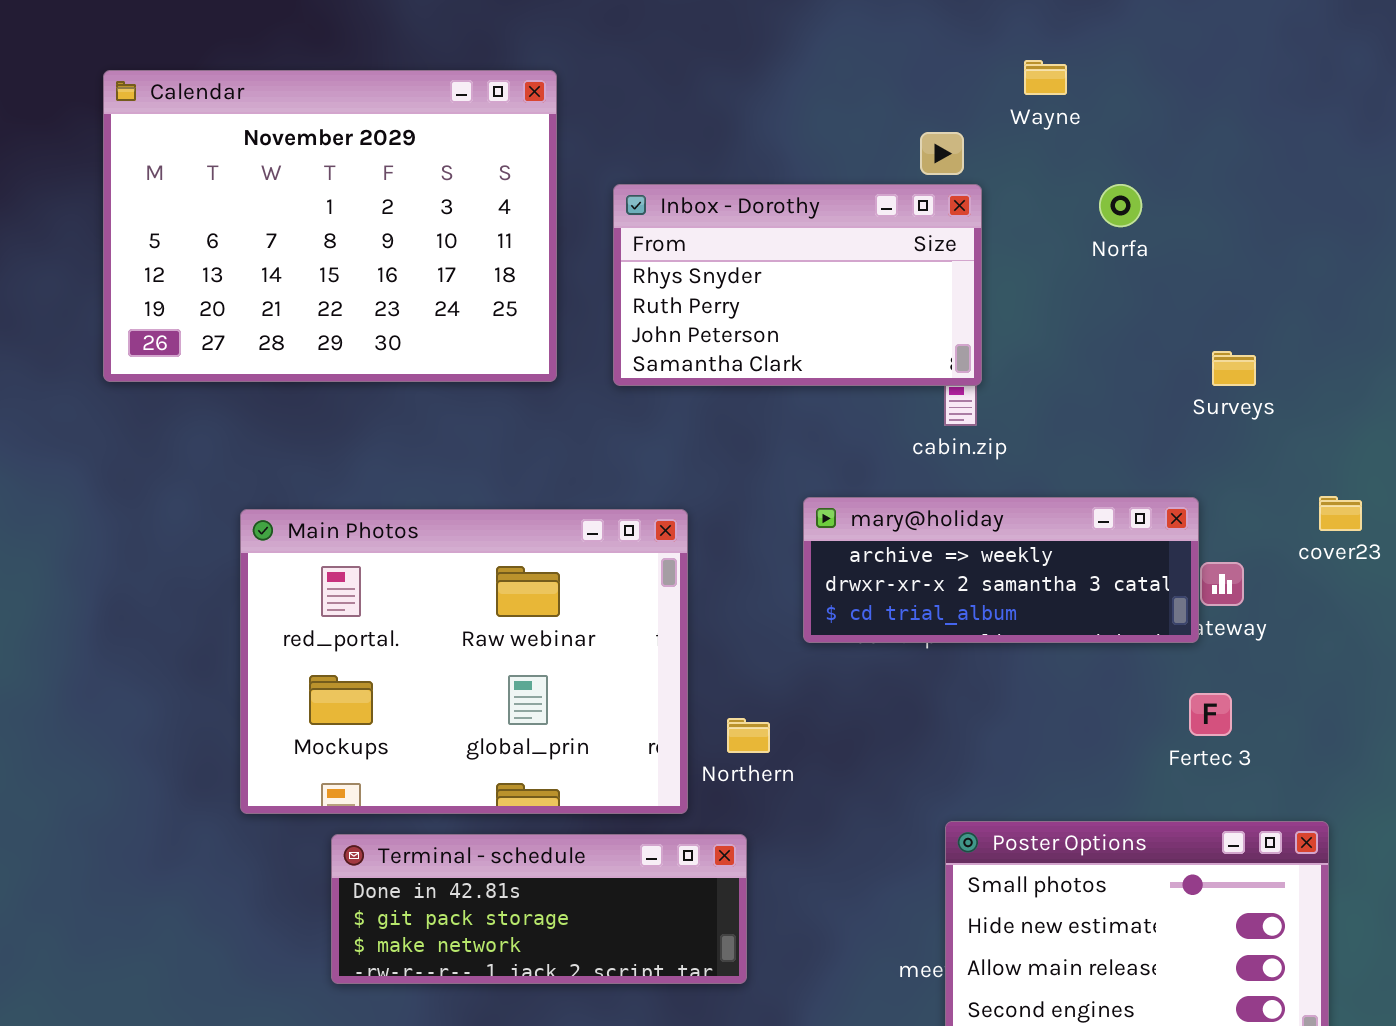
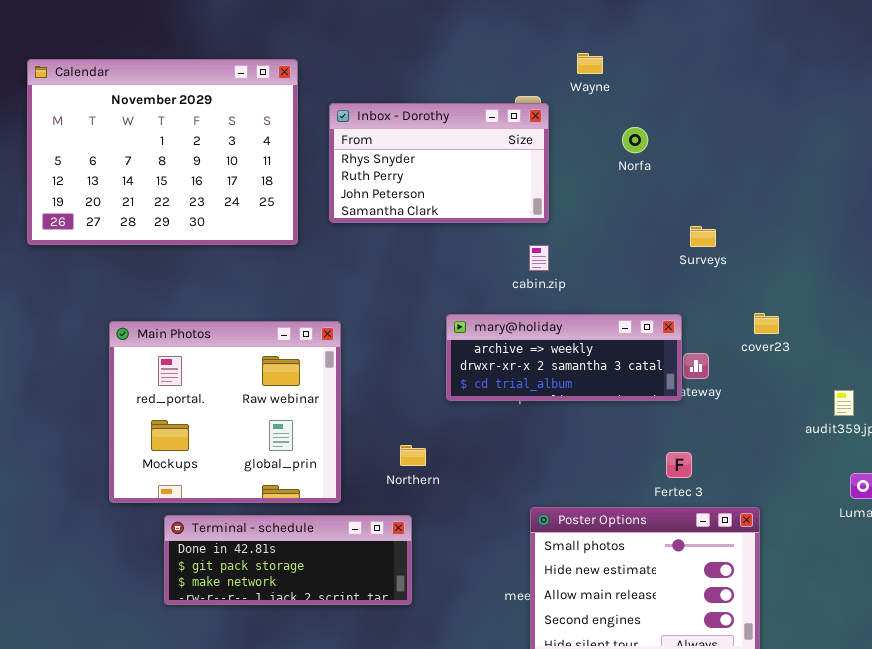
Inbox - Dorothy: [613,184,982,386] -> [329,103,549,223], moved
Main Photos: [240,509,688,814] -> [109,321,341,503], resized
Fertec 3: [1189,693,1232,736] -> [666,452,692,478], moved

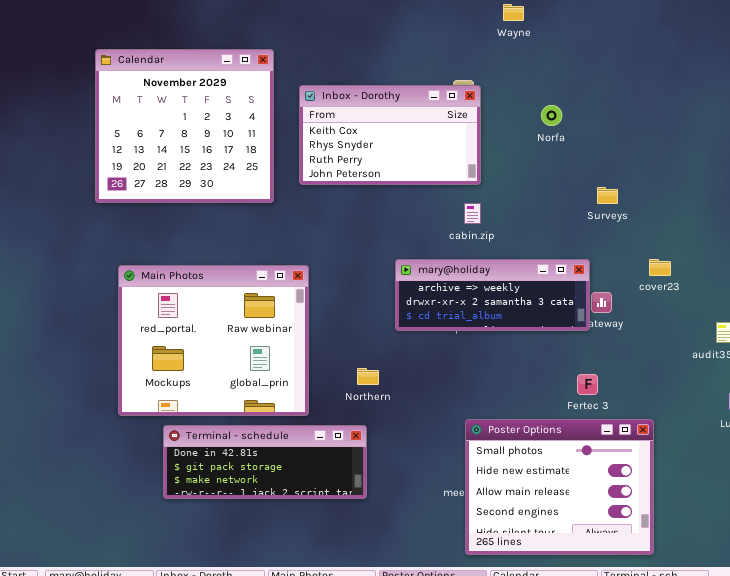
Wayne: [577,53,603,74] -> [503,4,524,21], moved
Calendar: [27,59,298,245] -> [95,49,274,203], resized
Inbox - Dorothy: [329,103,549,223] -> [299,85,481,185], scrolled up 1 row

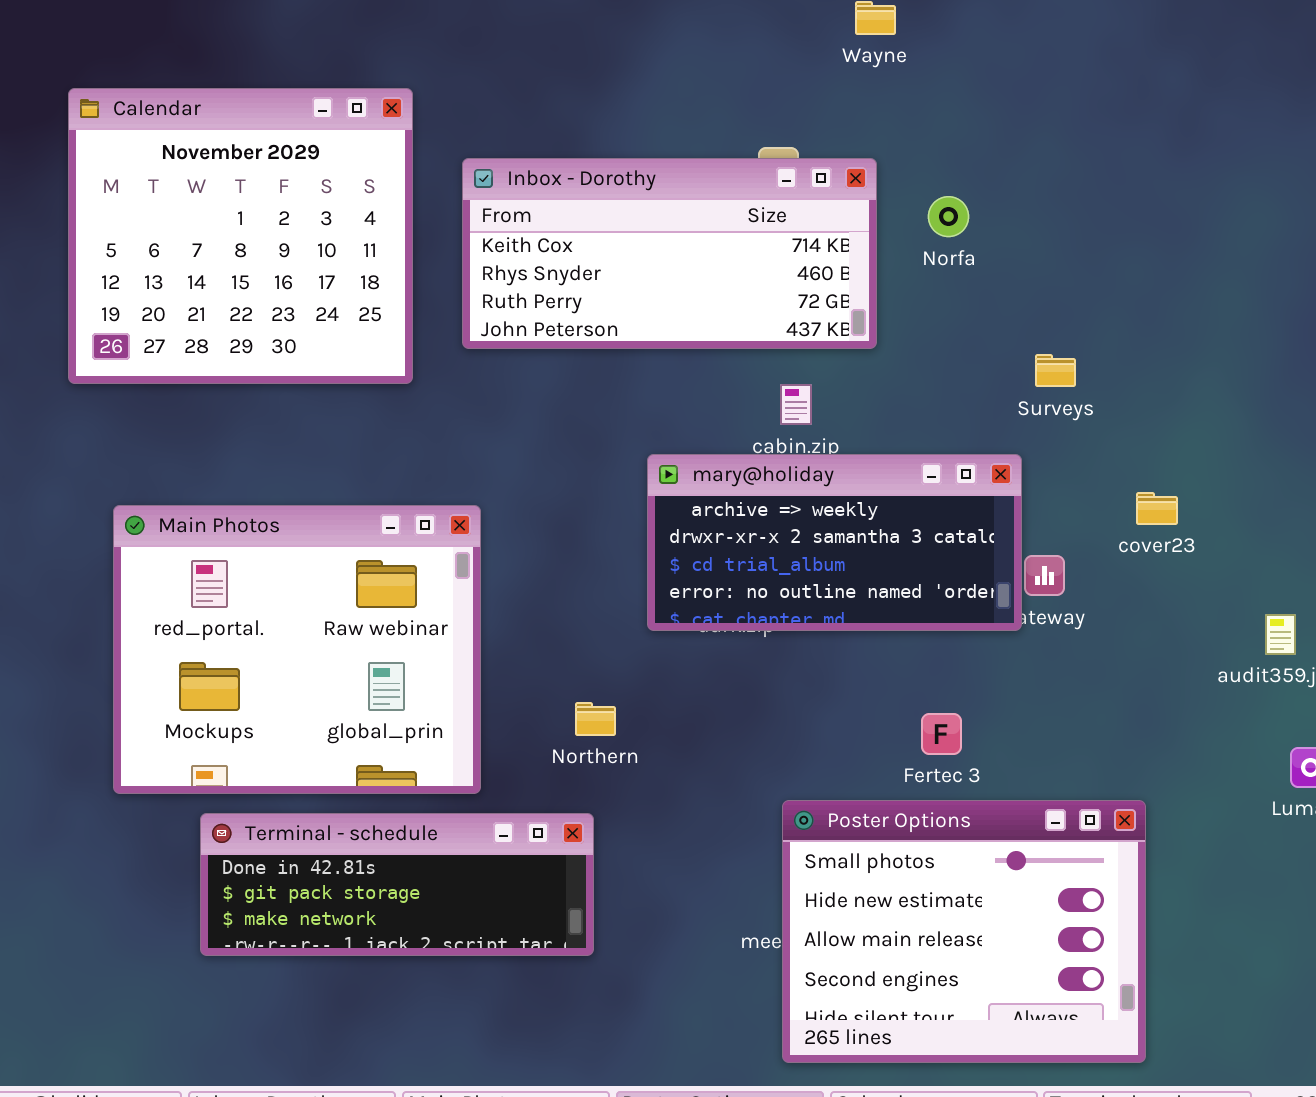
Inbox - Dorothy: [299,85,481,185] -> [462,158,877,349], resized
mary@holiday: [395,259,590,331] -> [647,454,1022,631], resized
Fertec 3: [577,374,598,395] -> [921,713,962,755], moved

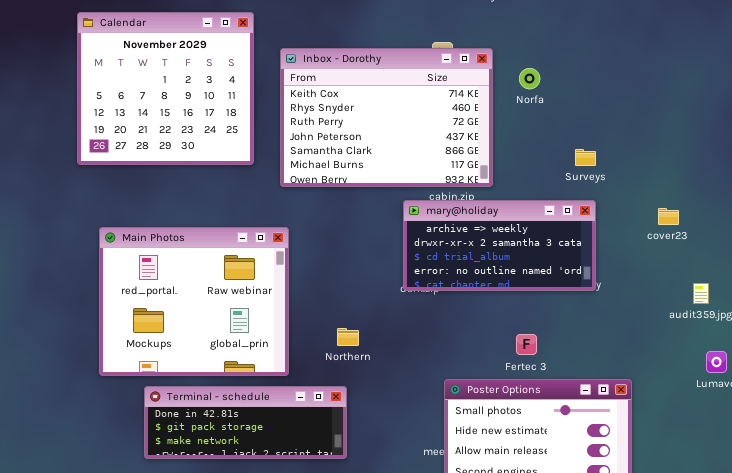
Inbox - Dorothy: [462,158,877,349] -> [280,48,493,187], resized
mary@holiday: [647,454,1022,631] -> [403,200,596,291], moved
cover23: [1136,492,1178,525] -> [658,208,679,225], moved

